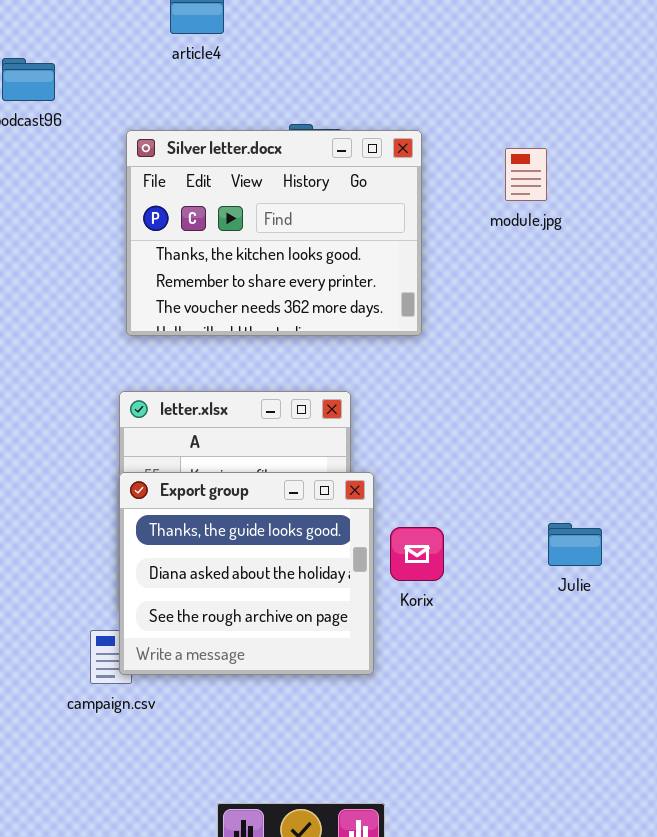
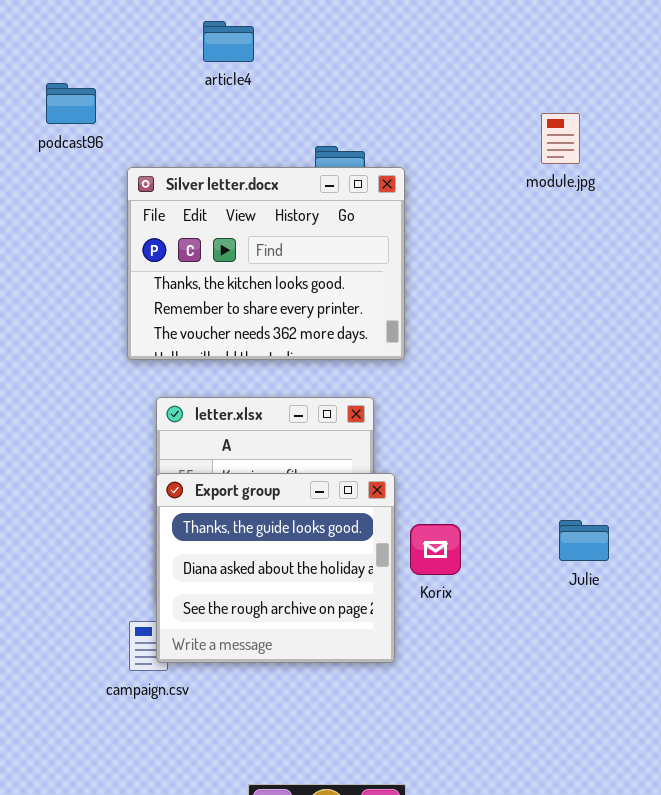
Silver letter.docx: [126,130,422,336] -> [127,167,405,360], moved
module.jpg: [505,148,547,201] -> [541,113,580,164], moved

